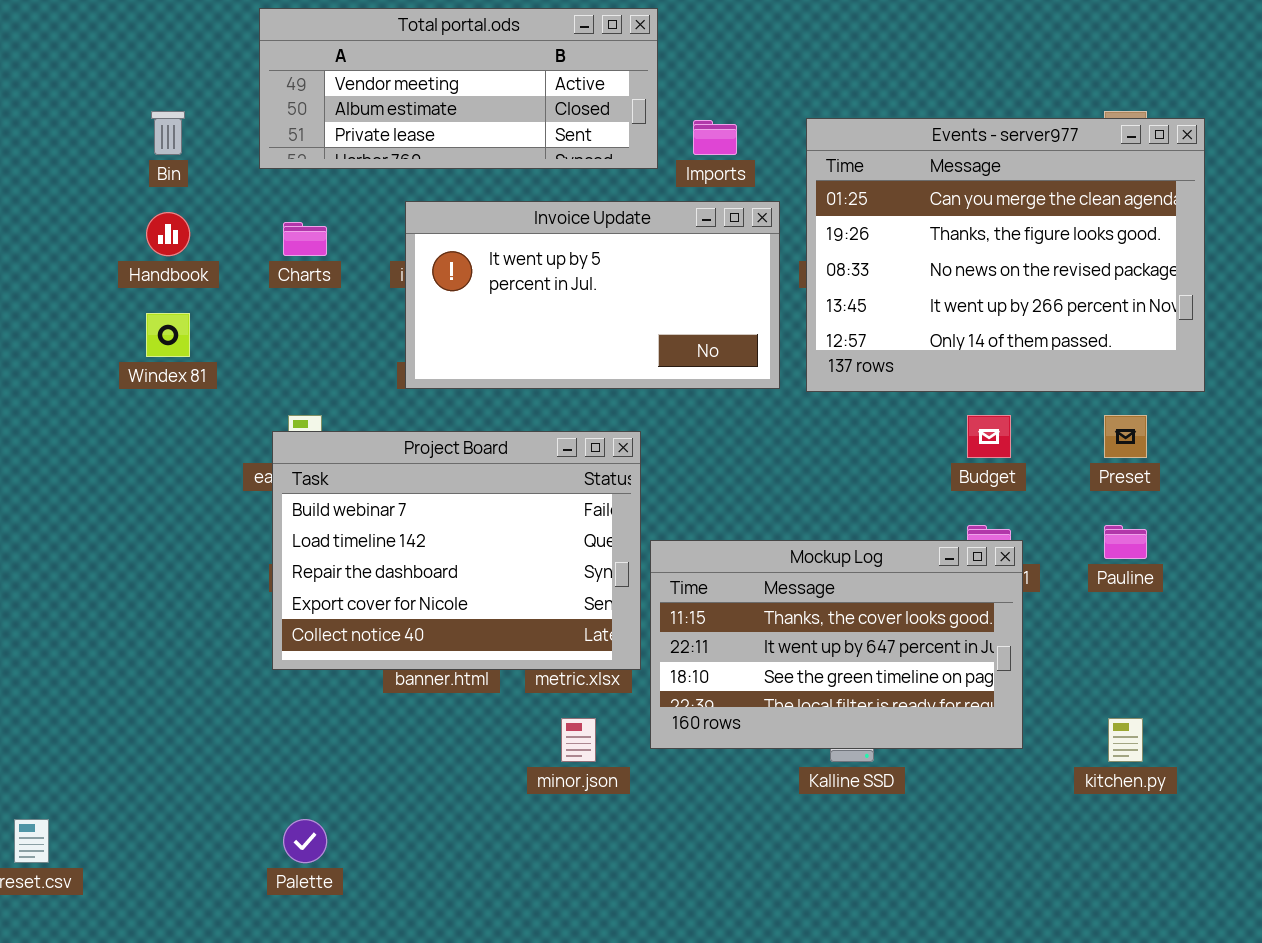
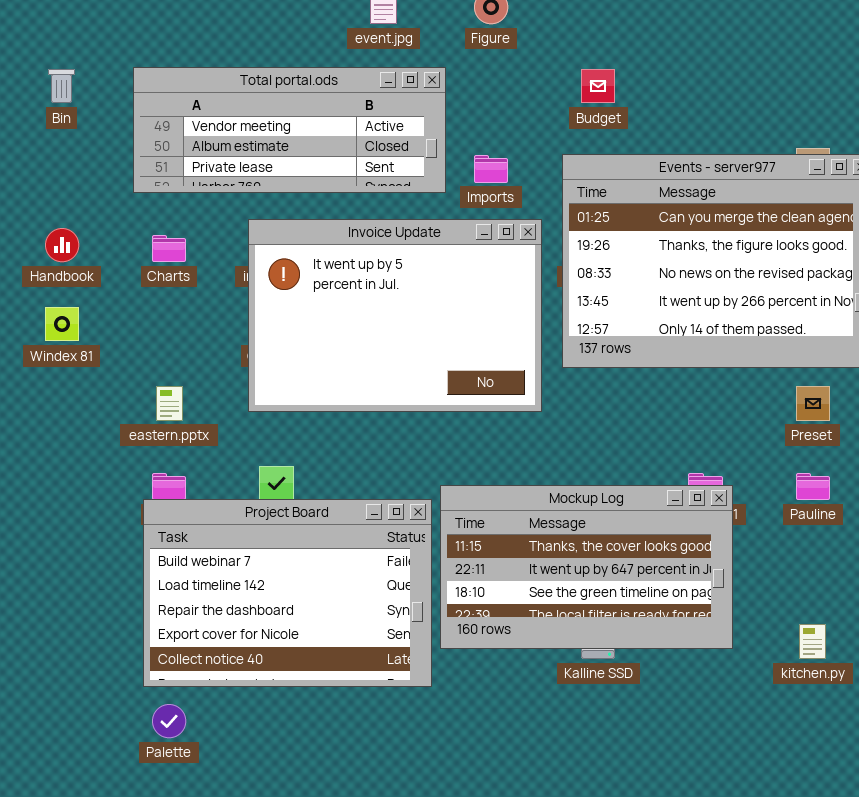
Bin: [151,111,185,155] -> [48,69,75,103], moved
Invoice Update: [405,201,780,389] -> [248,219,542,412], resized
Budget: [967,415,1011,458] -> [581,69,615,103], moved
Project Board: [272,431,641,670] -> [143,499,432,687], moved

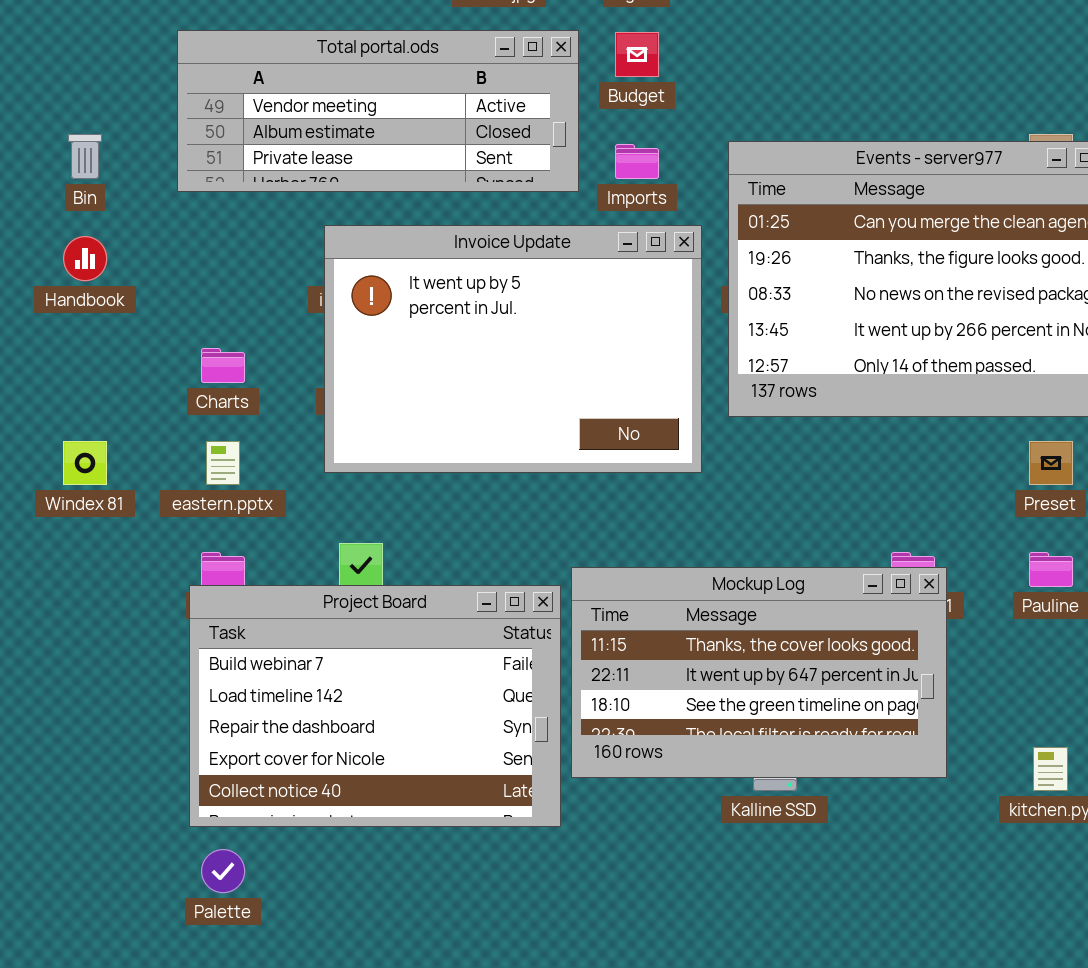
Bin: [48,69,75,103] -> [68,134,102,179], moved
Budget: [581,69,615,103] -> [615,32,659,77], moved
Charts: [152,235,186,262] -> [201,348,245,383], moved
Windex 81: [45,307,79,341] -> [63,441,107,485], moved

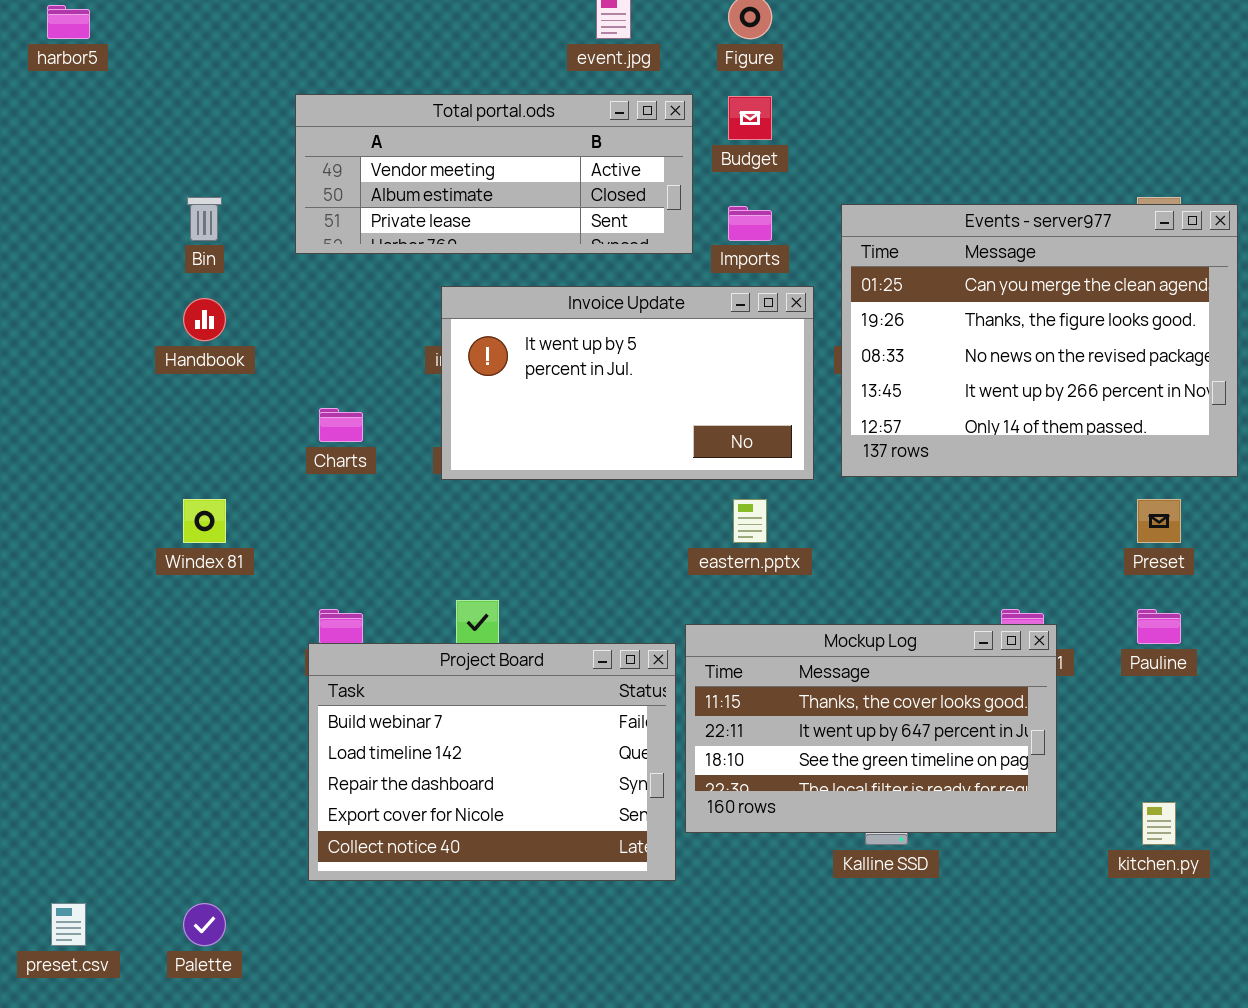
Invoice Update: [324,225,702,473] -> [441,286,814,480], resized
eastern.pptx: [206,441,240,485] -> [733,499,767,543], moved
Palette: [201,849,245,893] -> [183,903,226,946], moved

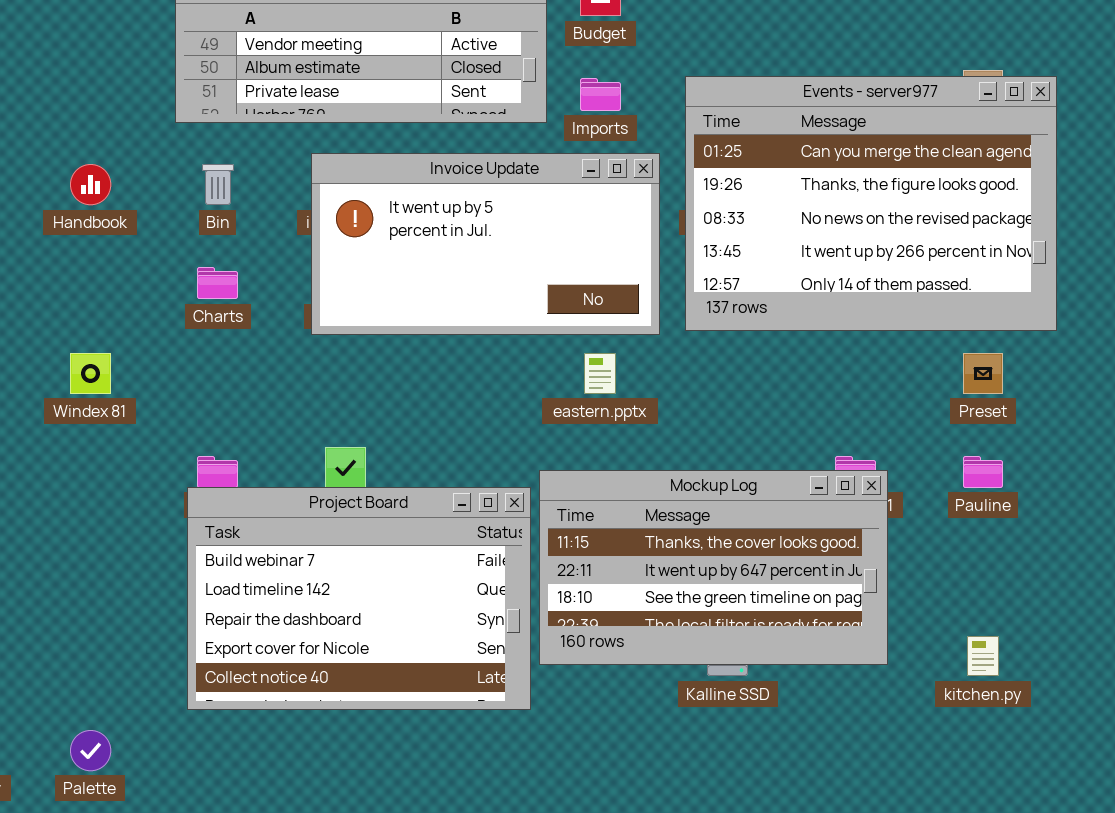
Bin: [187,197,222,241] -> [202,164,234,205], moved

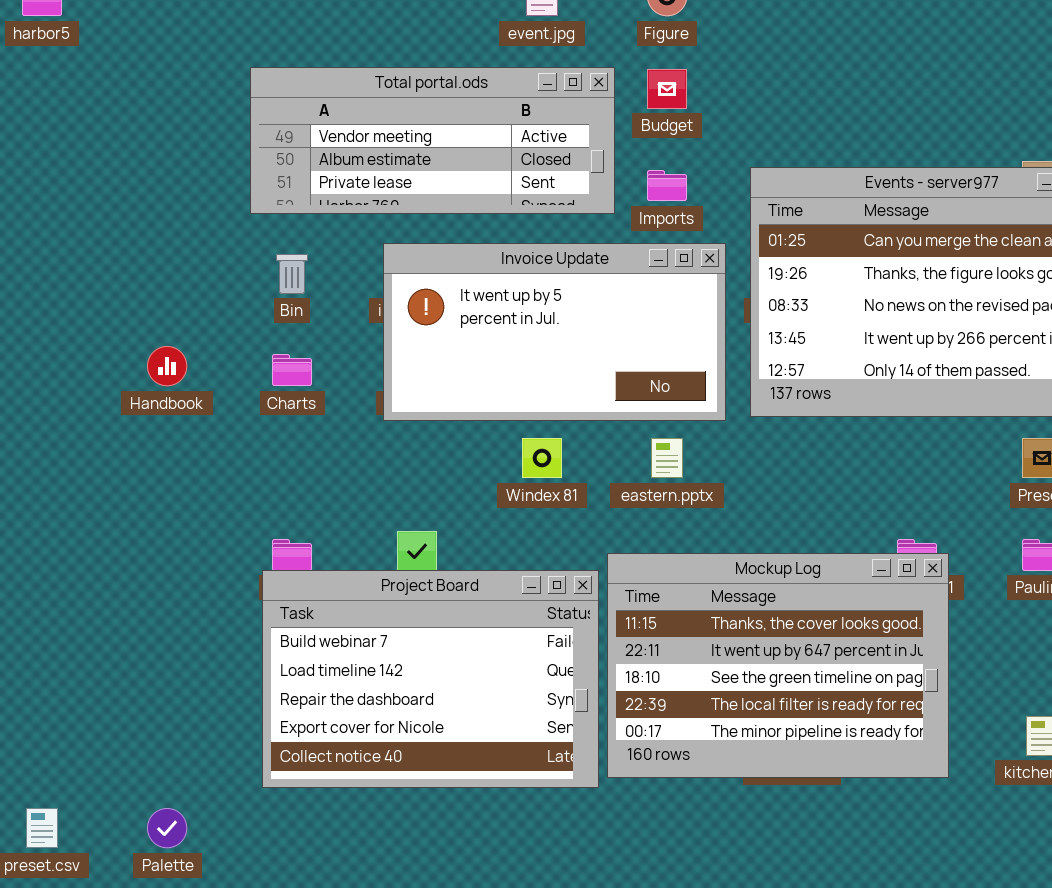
Handbook: [70,164,111,205] -> [147,346,187,386], moved
Windex 81: [70,353,111,394] -> [522,438,562,478], moved
Mockup Log: [539,470,888,665] -> [607,553,949,778], resized

